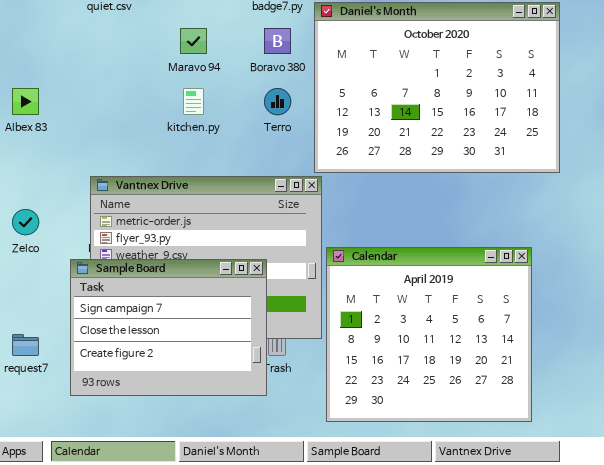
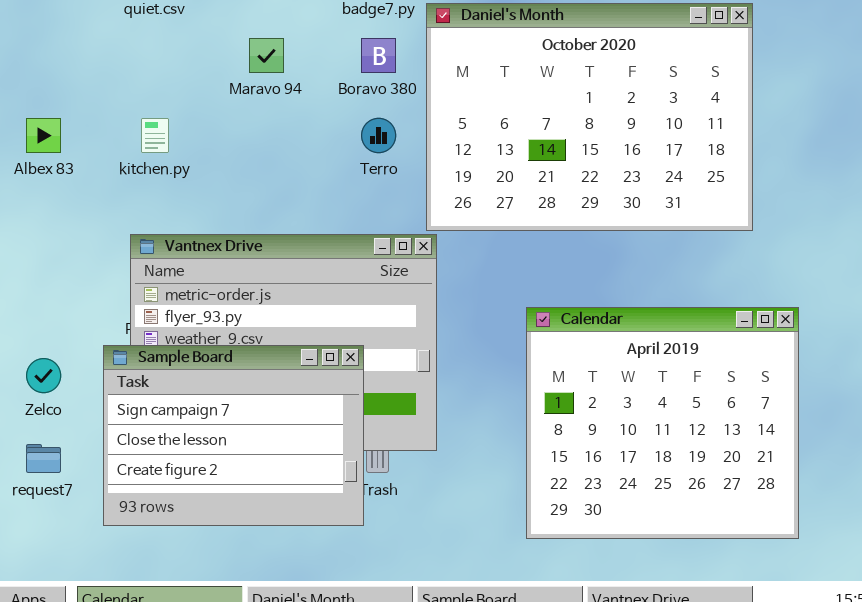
kitchen.py: [183,88,204,115] -> [141,118,169,153], moved
Zelco: [12,209,39,235] -> [26,358,61,393], moved
Calendar: [326,247,532,422] -> [526,307,799,539], moved

